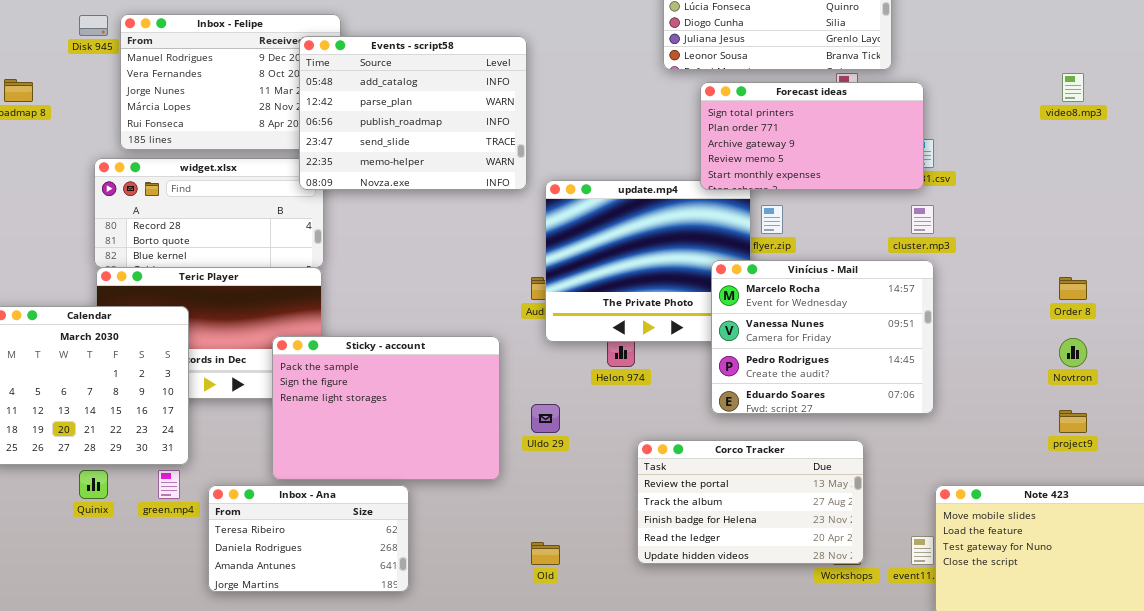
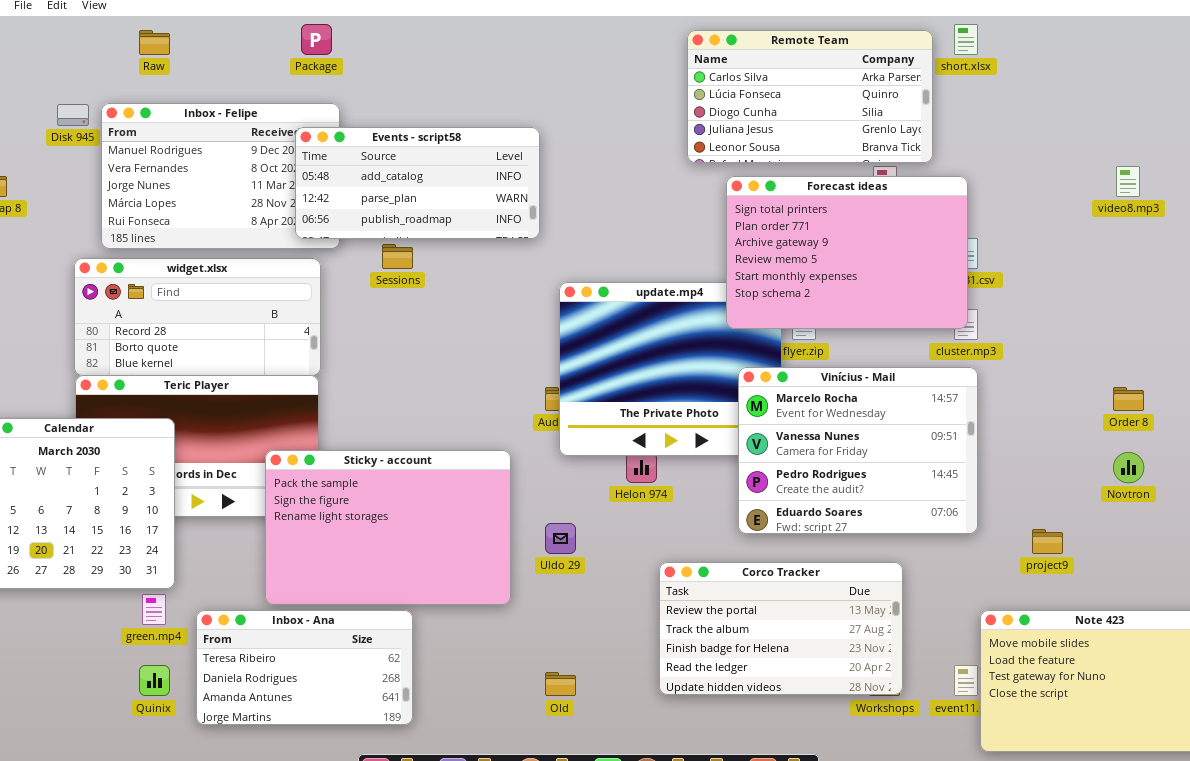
Events - script58: [299,36,527,190] -> [295,127,540,239], resized
Forecast ideas: [700,82,924,190] -> [726,176,968,329], resized
project9: [1059,410,1087,433] -> [1032,529,1063,554], moved
Quinix: [79,470,108,499] -> [139,665,170,696], moved

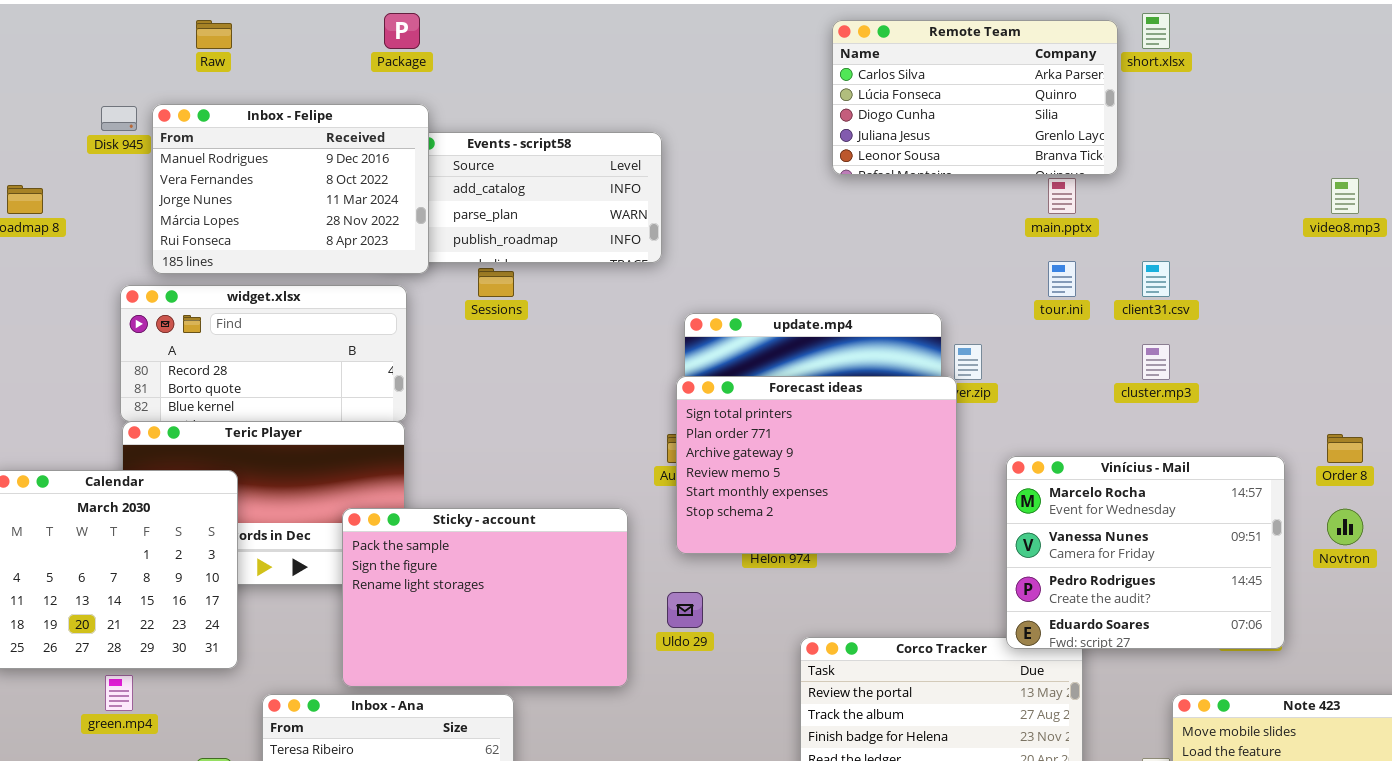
Inbox - Felipe: [101,103,340,249] -> [152,104,429,274], raised
Forecast ideas: [726,176,968,329] -> [676,376,957,554], moved
Vinícius - Mail: [738,367,978,534] -> [1006,456,1285,649], moved
green.mp4: [142,594,166,625] -> [105,675,133,711], moved

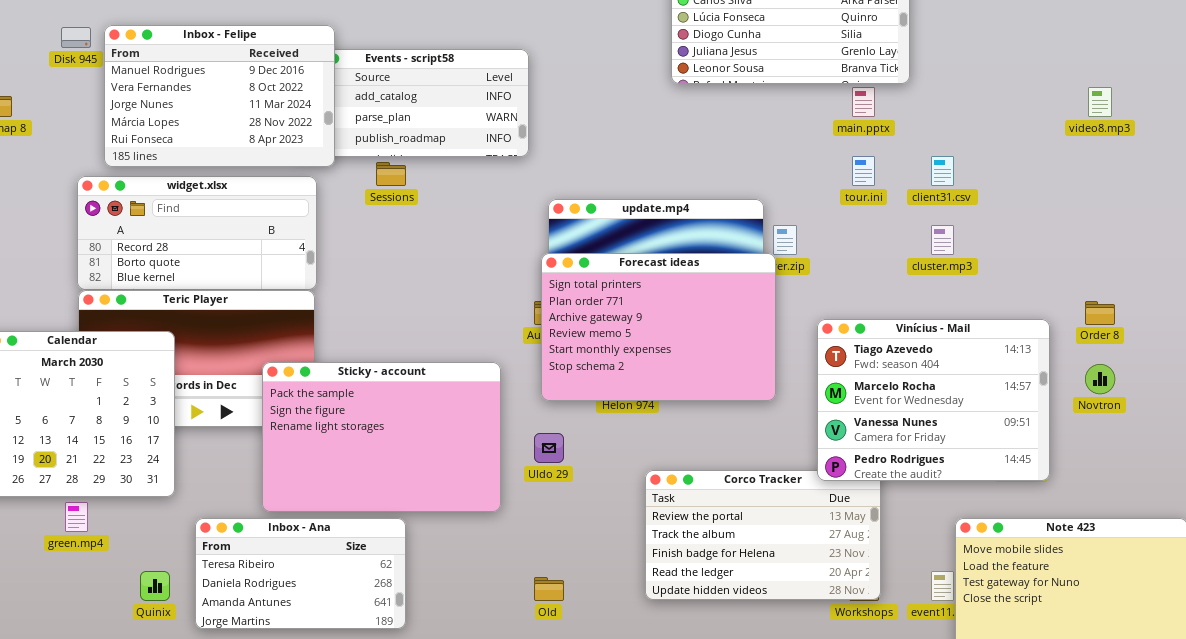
Vinícius - Mail: [1006,456,1285,649] -> [817,319,1050,481], scrolled up 1 row

